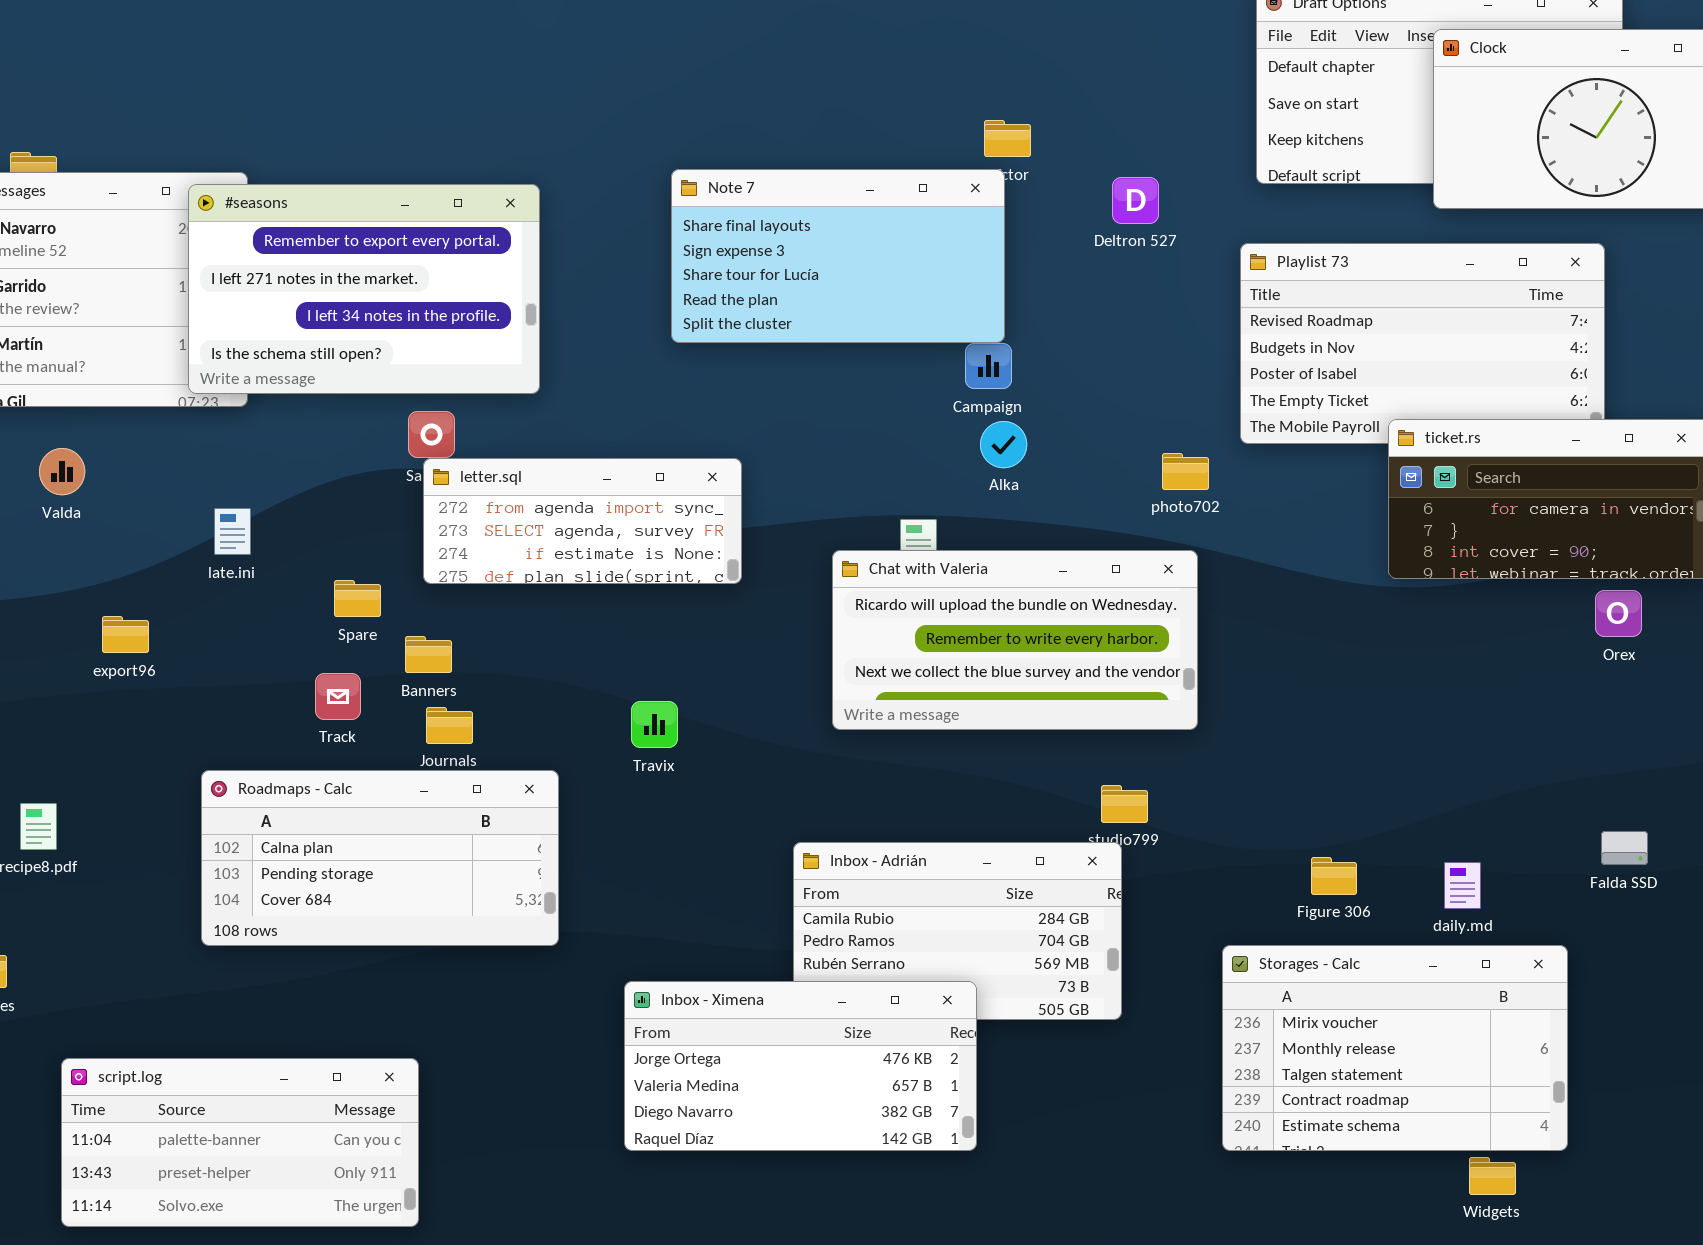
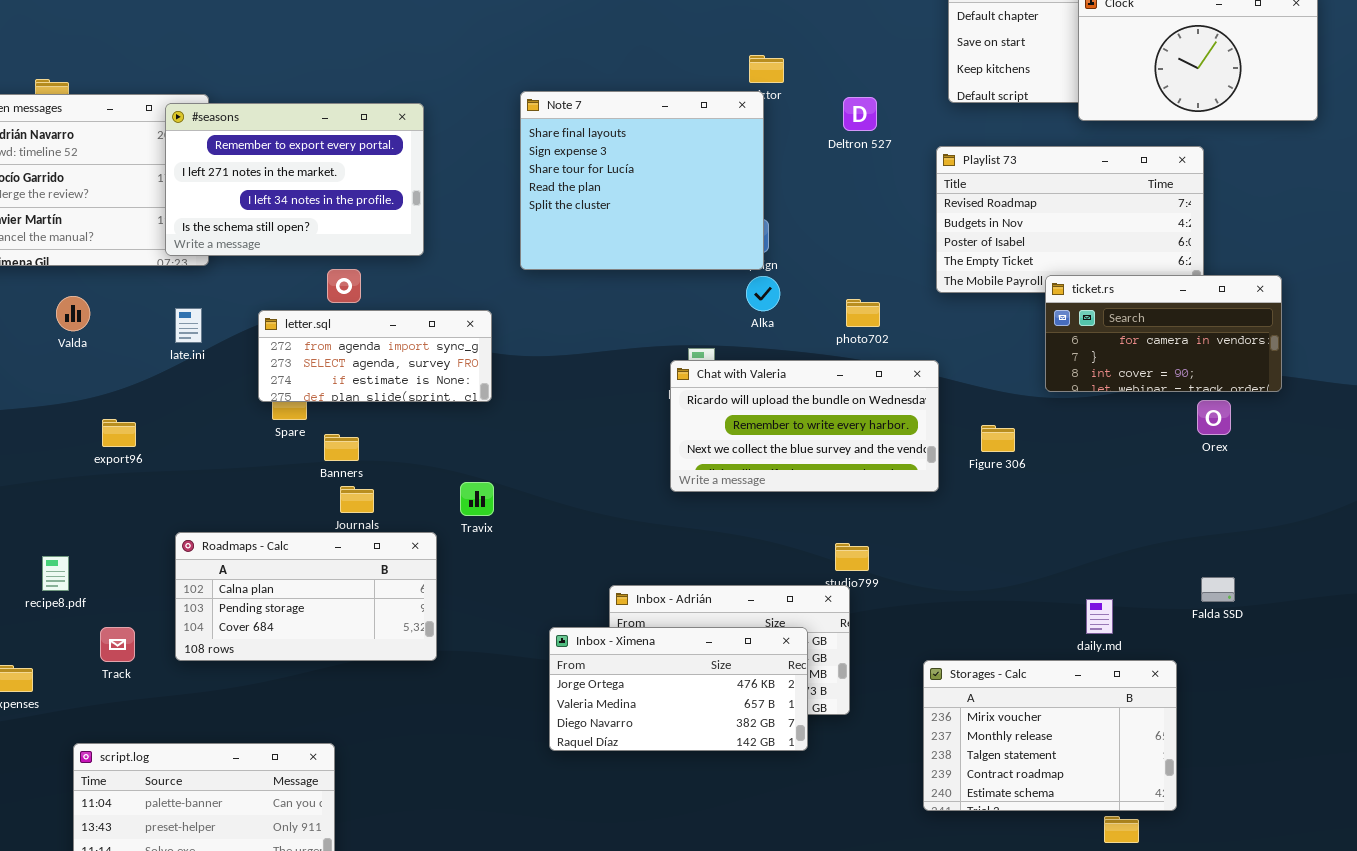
Note 7: [671,169,1005,343] -> [520,91,764,270], resized
photo702: [1162,453,1209,490] -> [846,299,880,327], moved
letter.sql: [423,458,742,584] -> [258,310,492,402], moved
late.ini: [214,508,251,555] -> [175,308,202,343], moved
Chat with Valeria: [832,550,1198,730] -> [670,360,939,492], moved
Track: [315,673,361,720] -> [100,627,135,662], moved
Travix: [631,701,678,748] -> [460,482,494,516], moved
Figure 306: [1311,857,1357,895] -> [981,425,1015,452], moved
Inbox - Ximena: [624,981,977,1151] -> [549,627,808,751], moved

